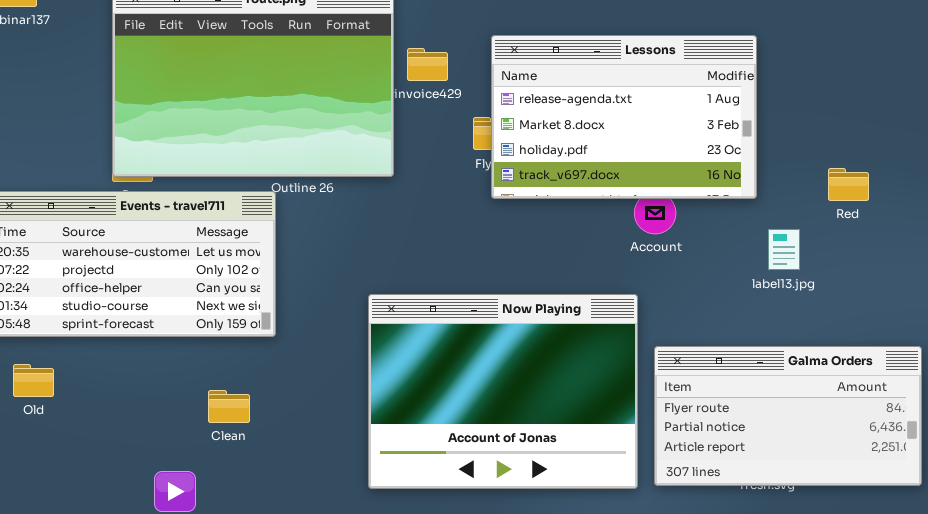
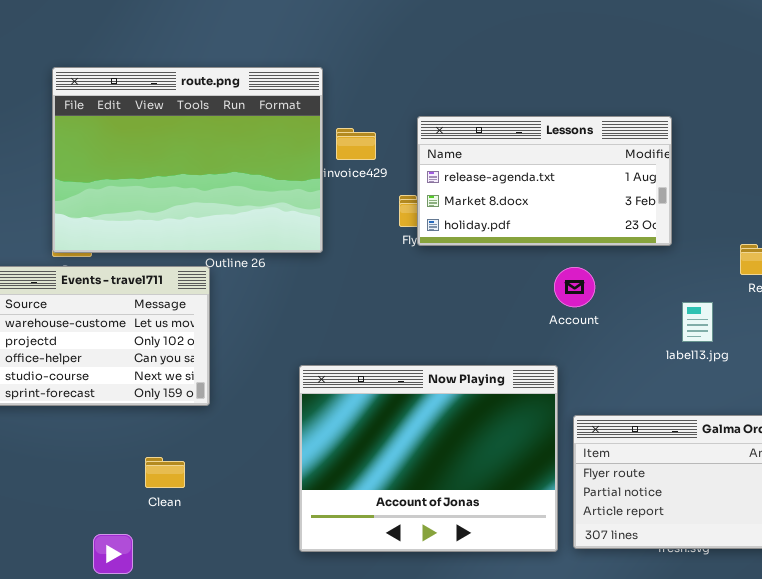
Lessons: [491,35,757,199] -> [417,116,672,246], resized

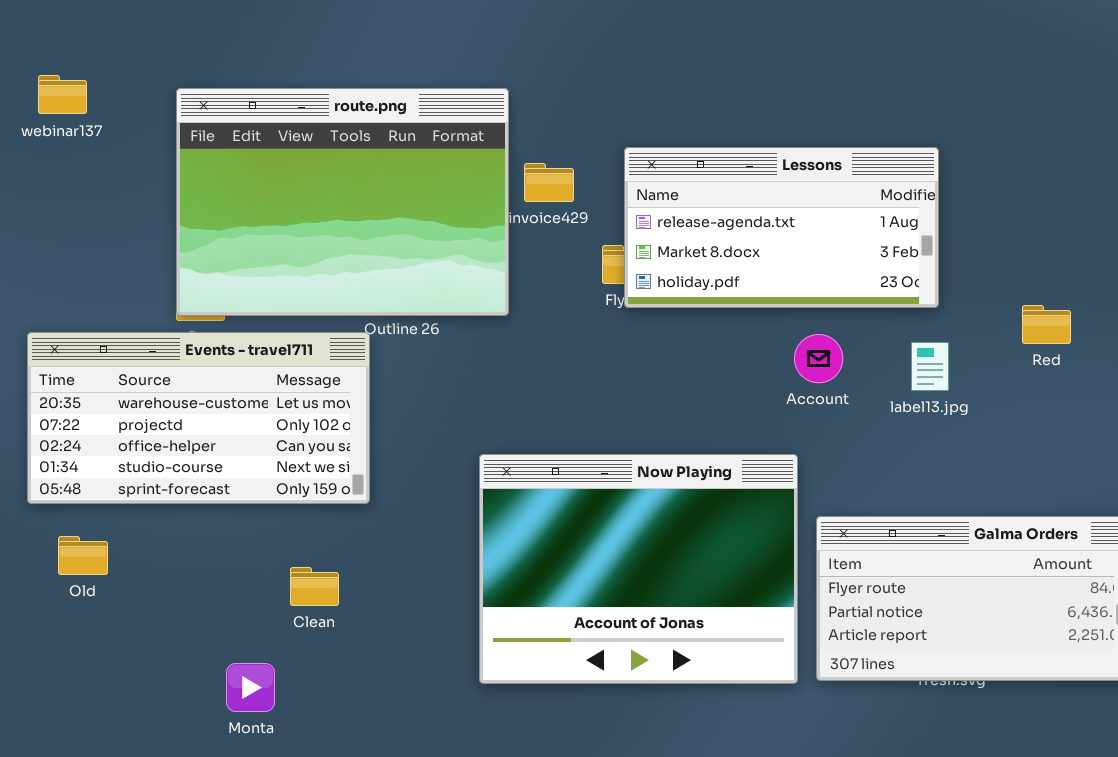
label13.jpg: [682,302,713,342] -> [911,342,949,391], moved

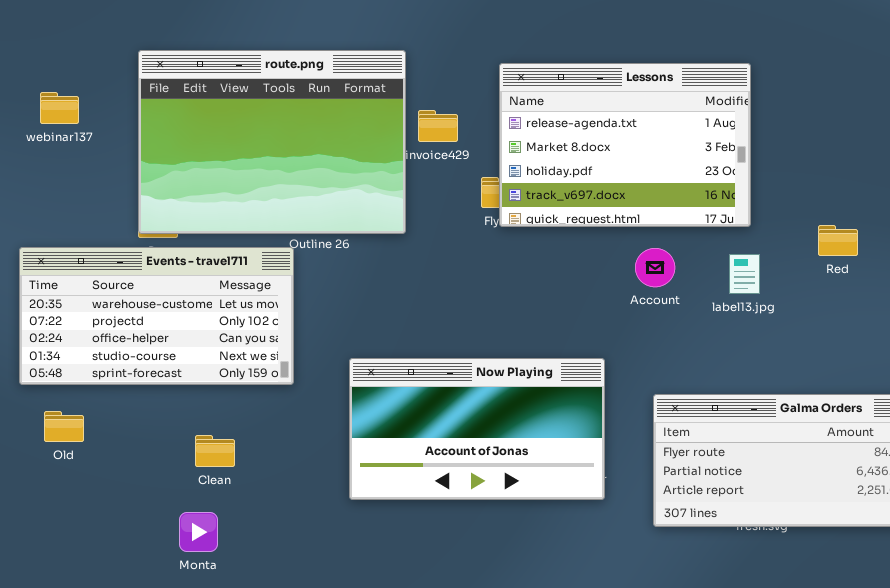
webinar137: [38,75,87,114] -> [40,92,79,124], moved
Lessons: [624,147,939,308] -> [499,63,751,227], resized
Now Playing: [479,454,798,684] -> [349,358,605,500], moved, resized
Clean: [290,567,339,606] -> [195,435,235,467], moved

